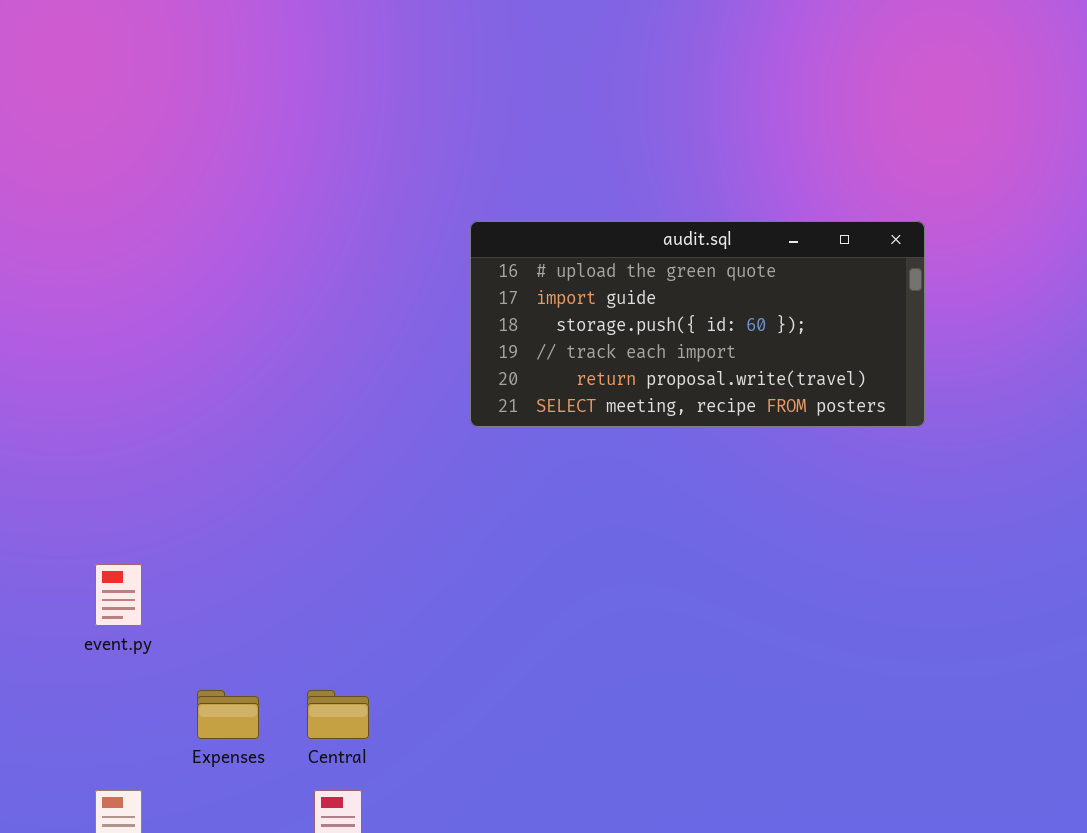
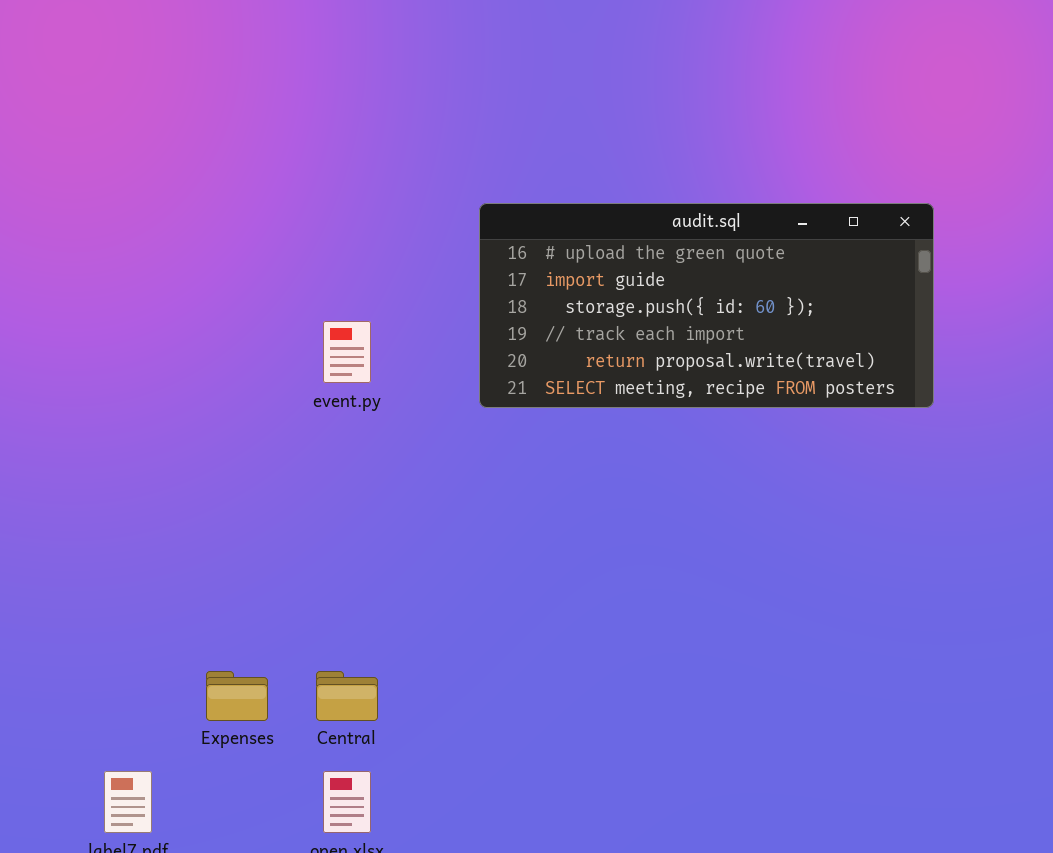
event.py: [95,564,142,626] -> [323,321,371,383], moved

